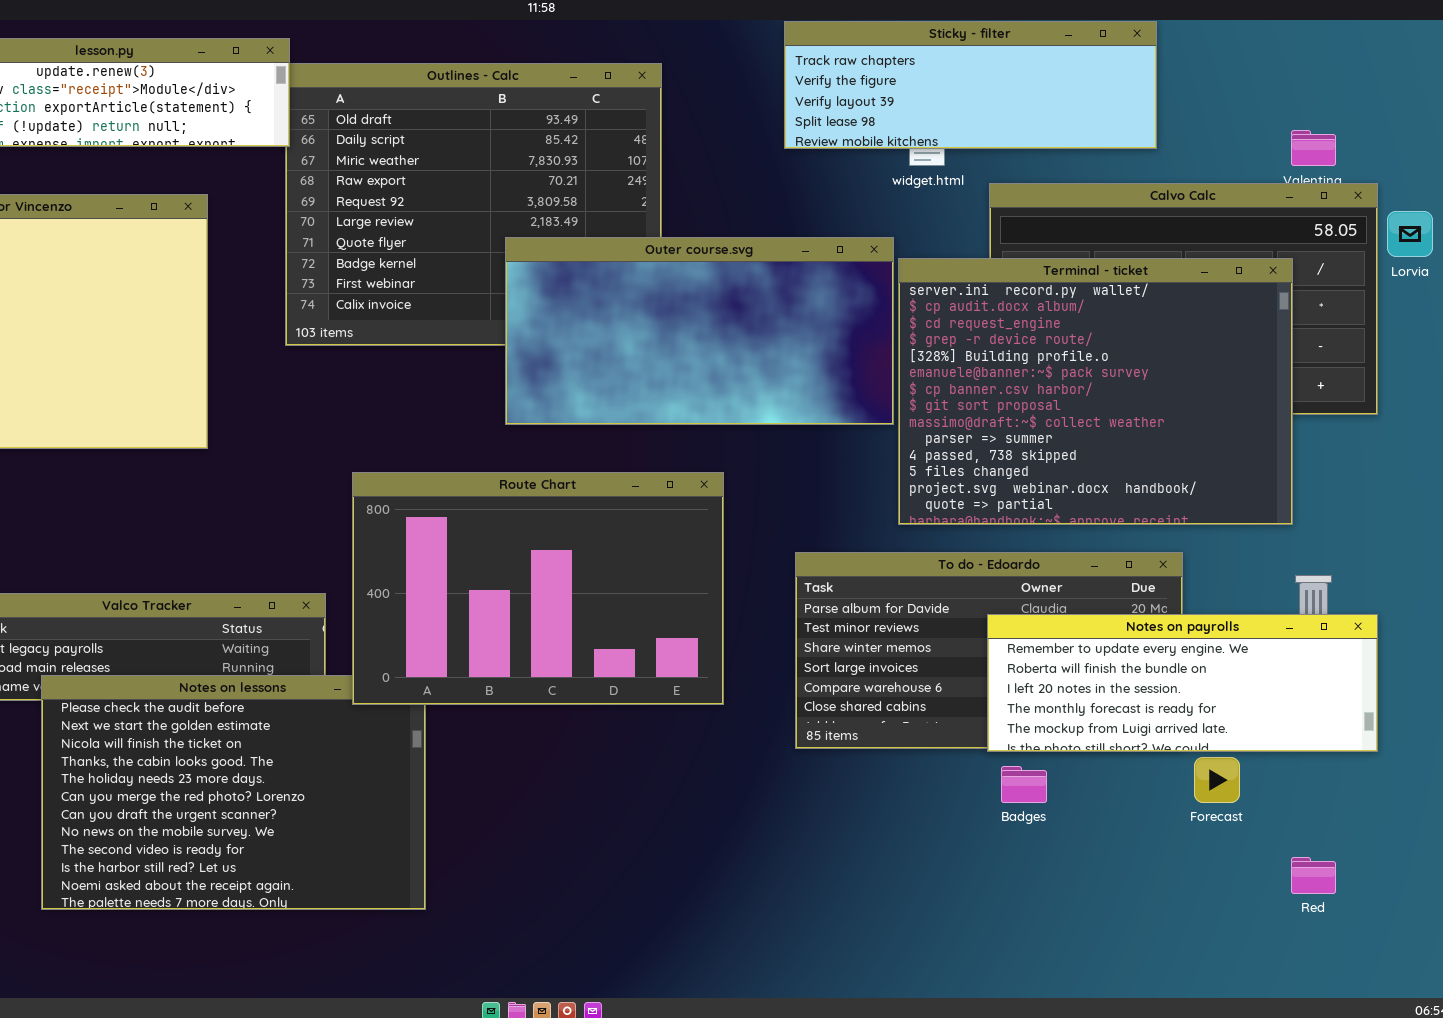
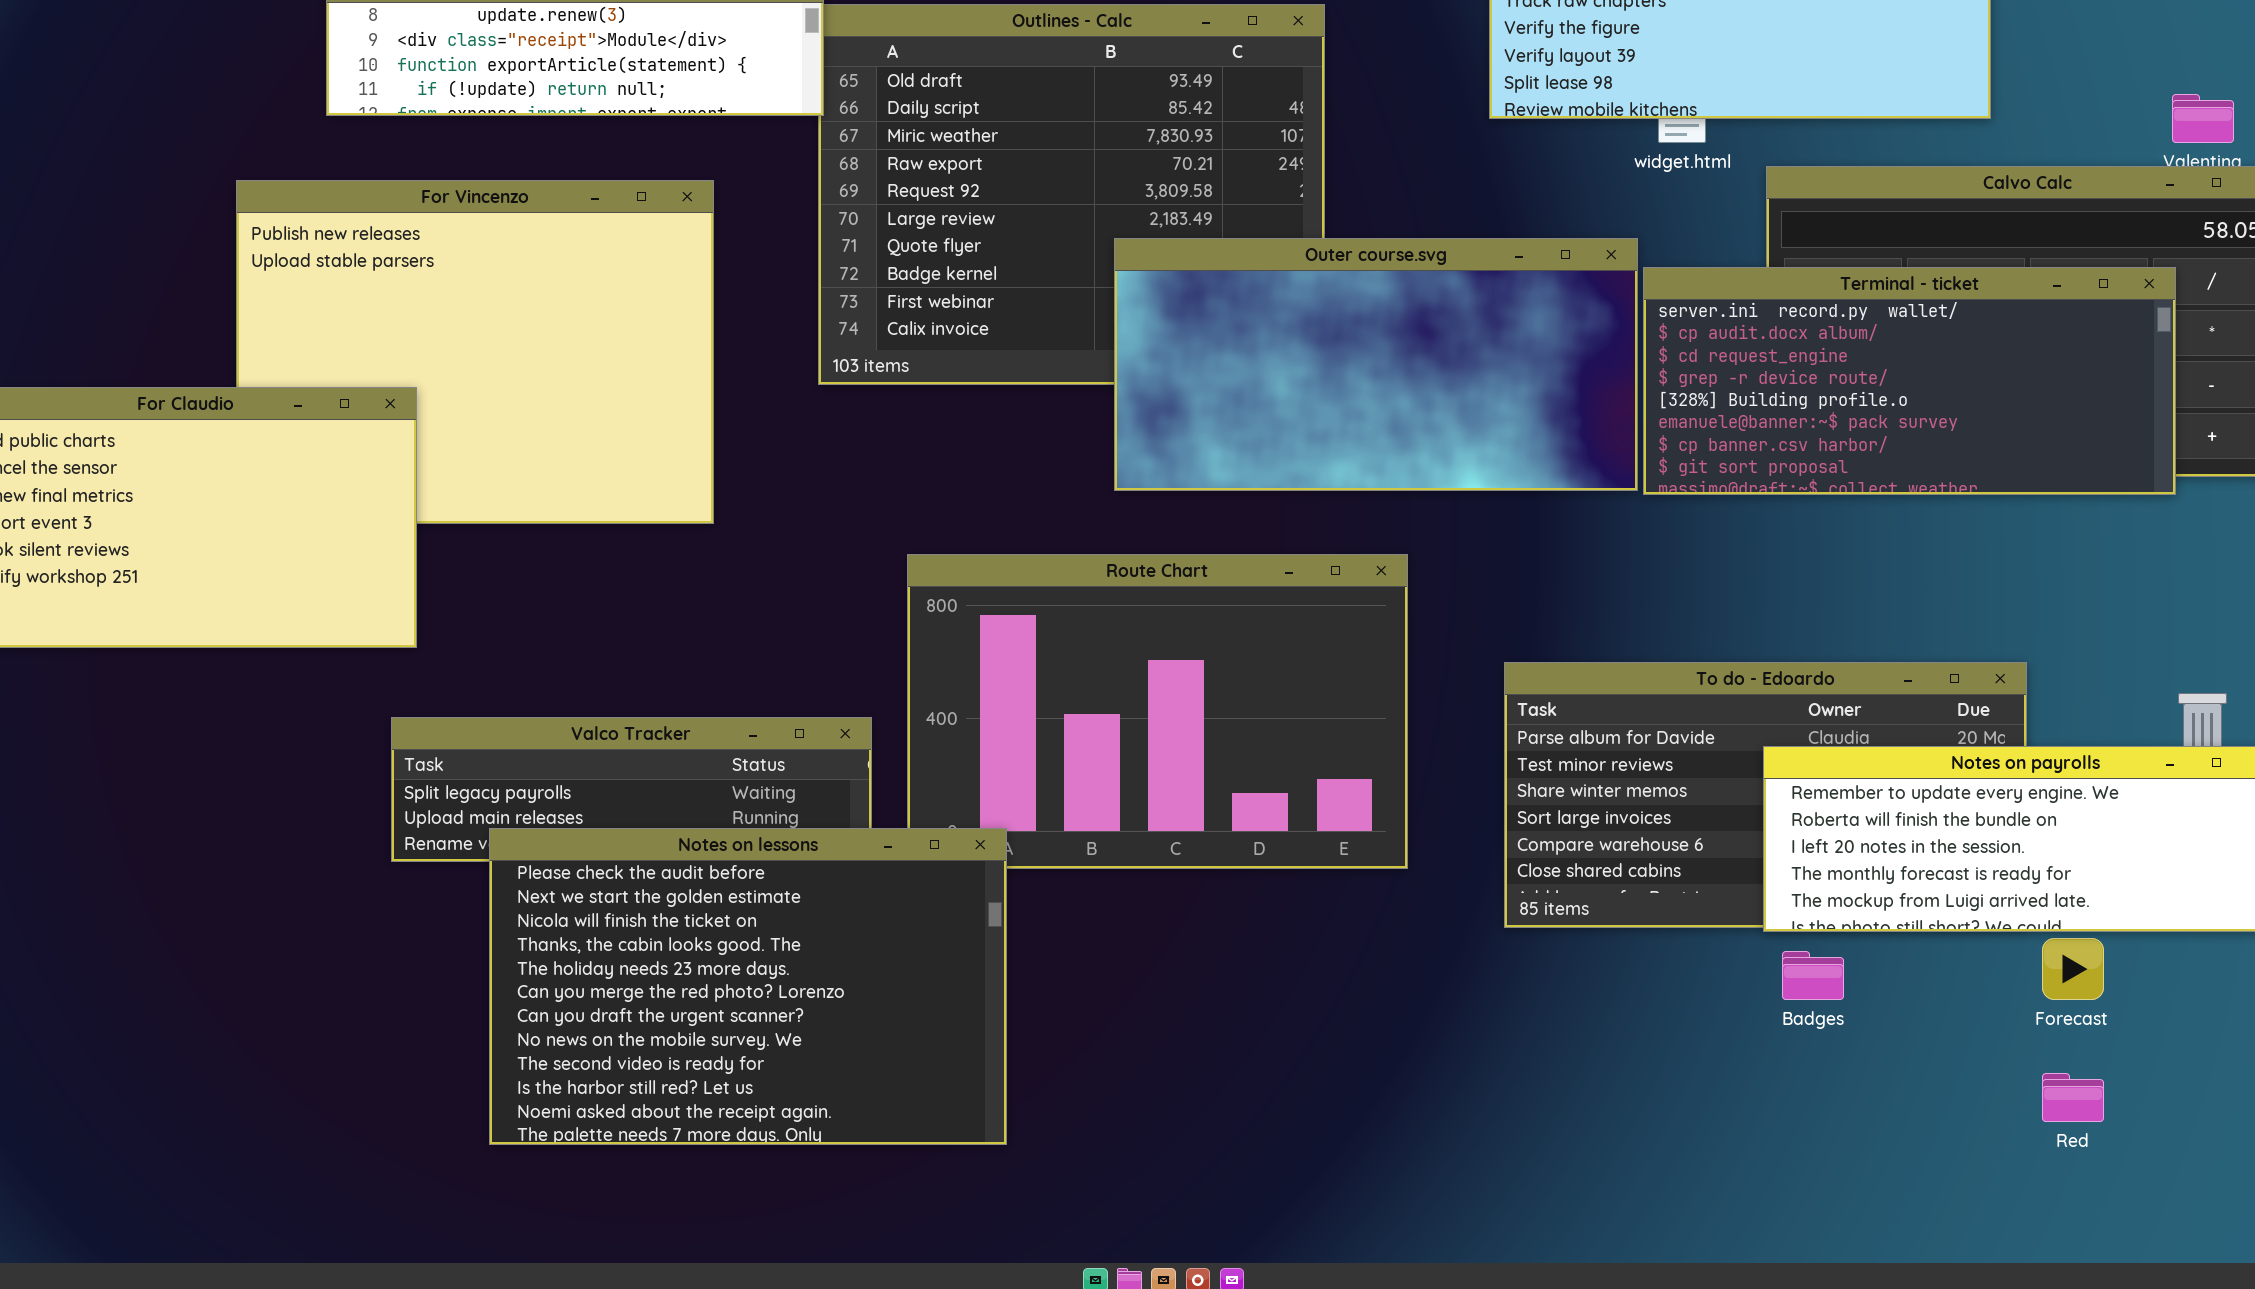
Terminal - ticket: [898,258,1293,525] -> [1643,267,2176,495], resized
Notes on lessons: [41,675,426,910] -> [489,828,1007,1145], raised
Red: [1291,857,1336,894] -> [2042,1073,2104,1122], moved

